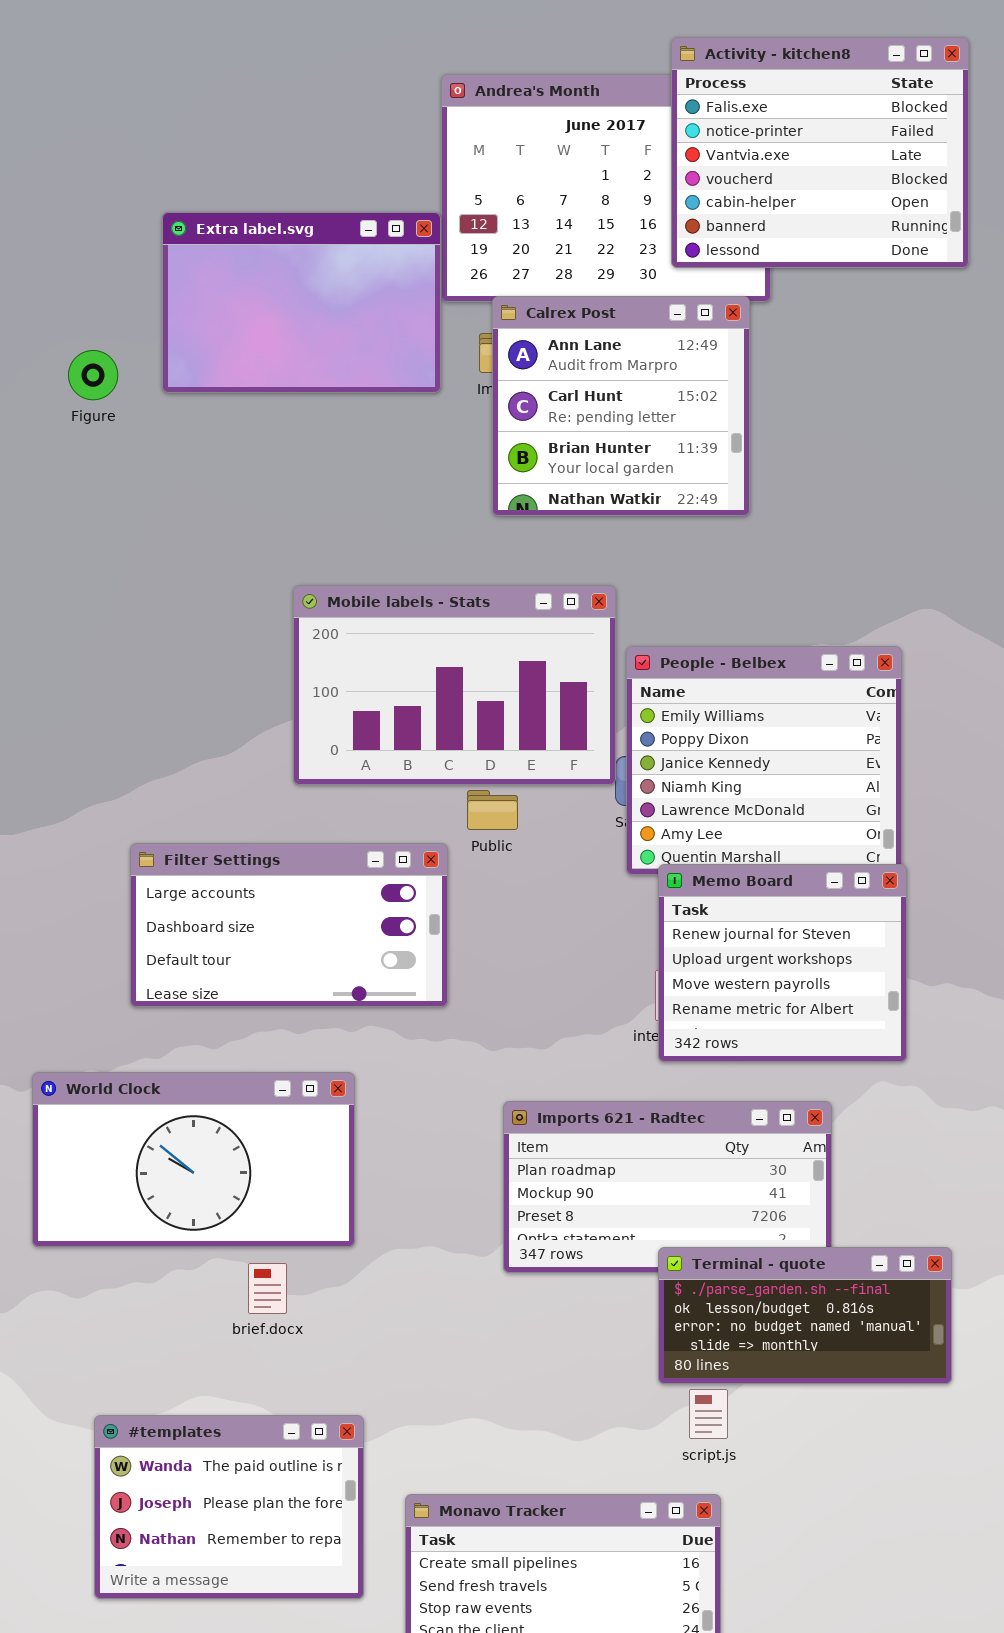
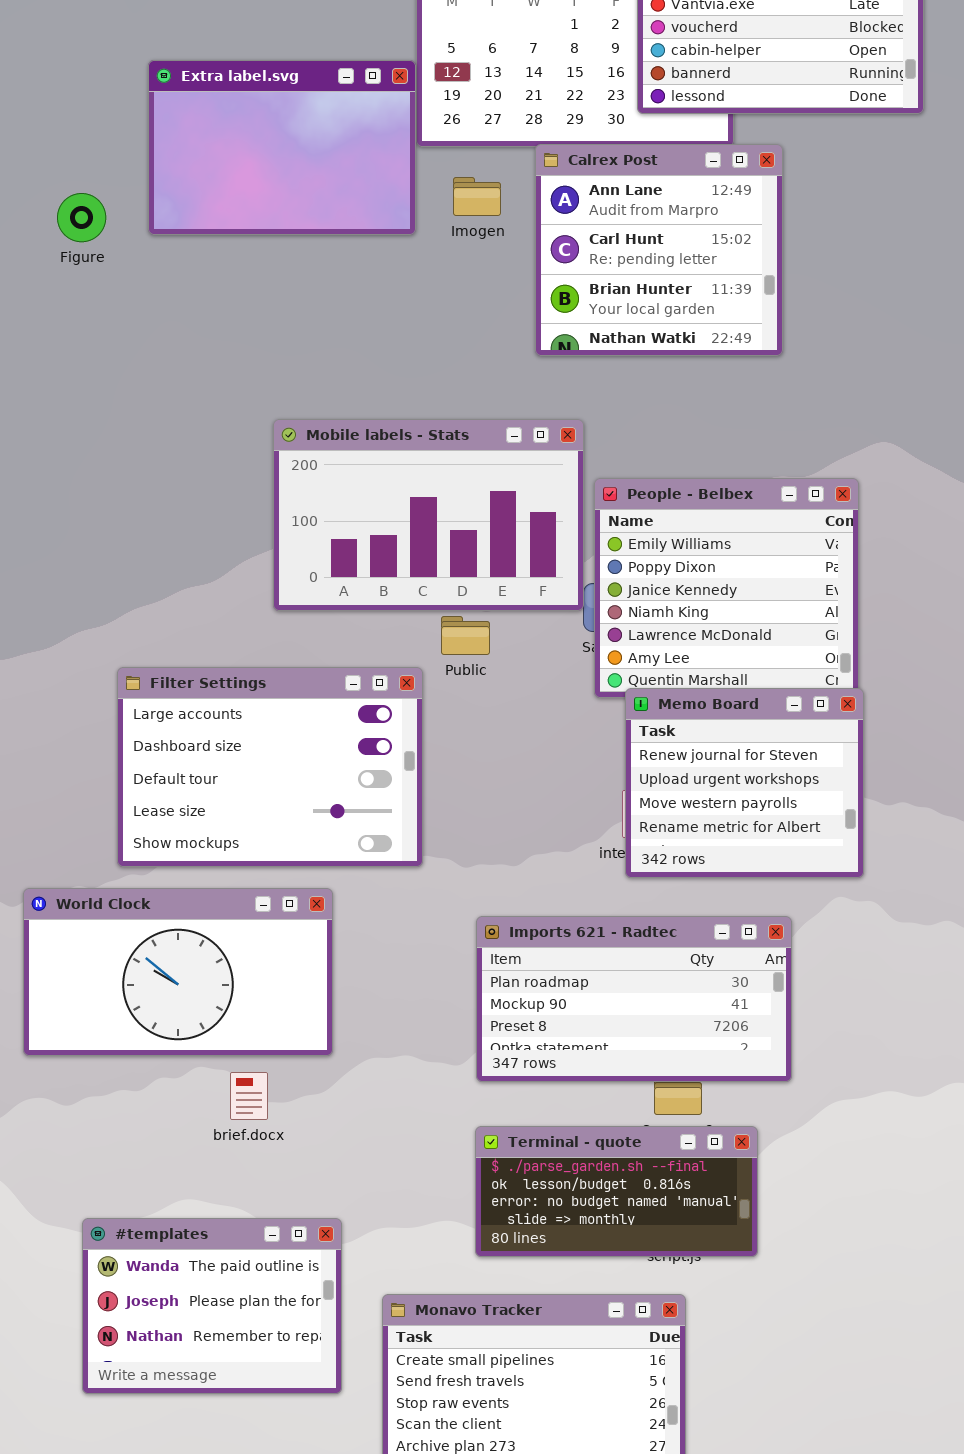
Calrex Post: [492,296,750,516] -> [535,144,783,356], moved
Filter Settings: [130,843,448,1007] -> [117,667,423,867], resized
Terminal - quote: [658,1247,952,1384] -> [475,1126,758,1257], moved

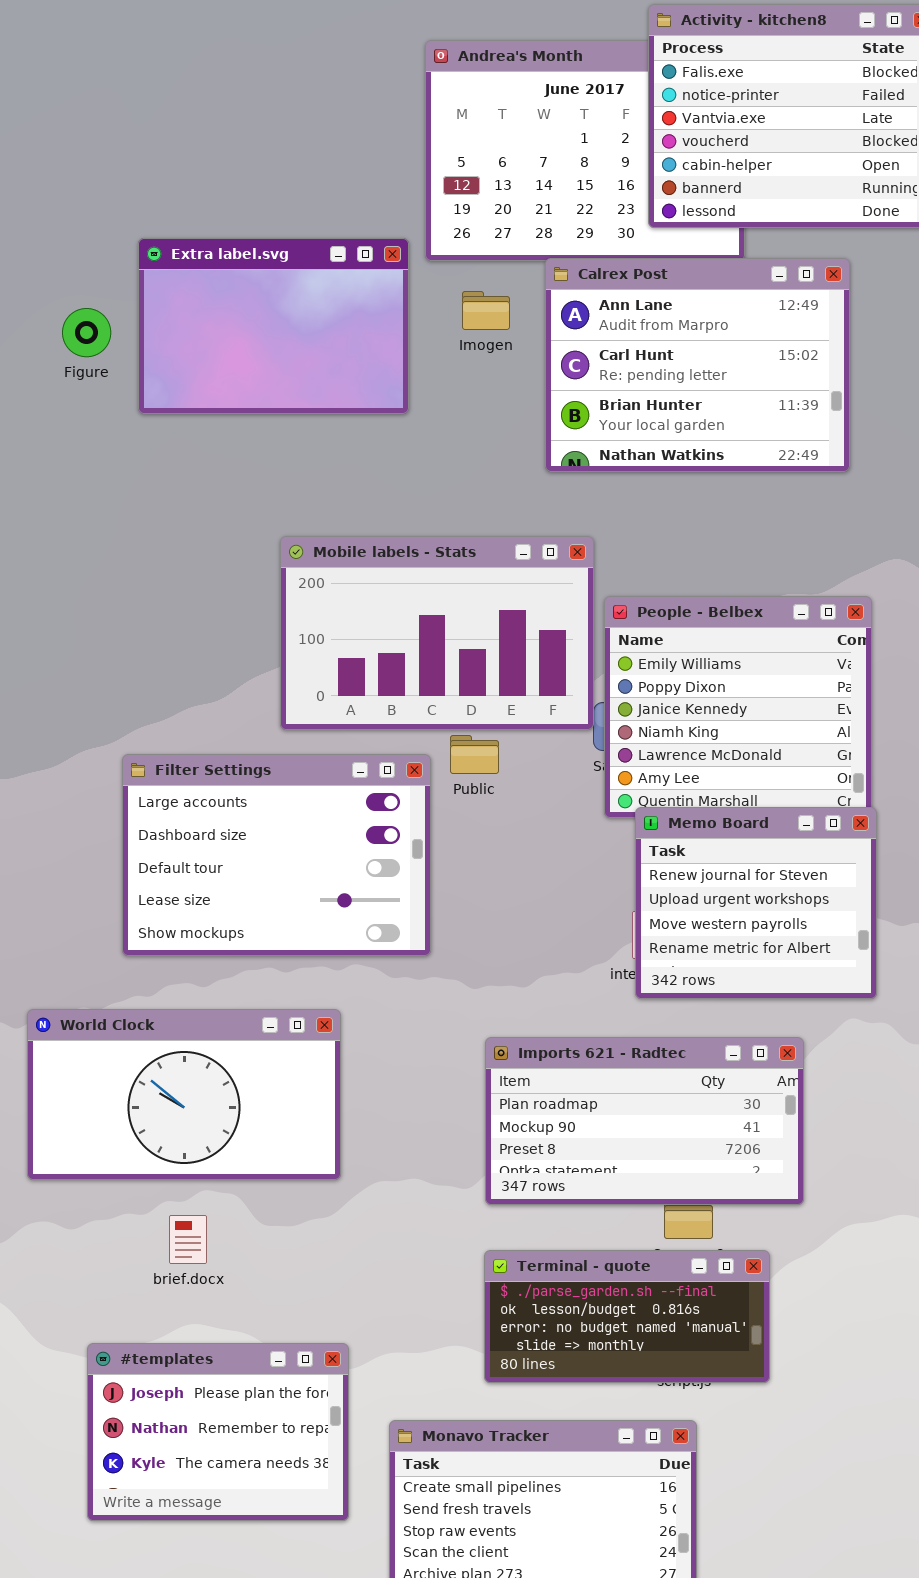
Extra label.svg: [148,60,416,235] -> [138,238,409,414], moved
Calrex Post: [535,144,783,356] -> [545,258,850,472], resized
Filter Settings: [117,667,423,867] -> [122,754,431,956], moved
brief.docx: [230,1072,268,1120] -> [169,1215,207,1264], moved
#templates: [82,1218,342,1394] -> [87,1343,349,1521], scrolled down 1 row

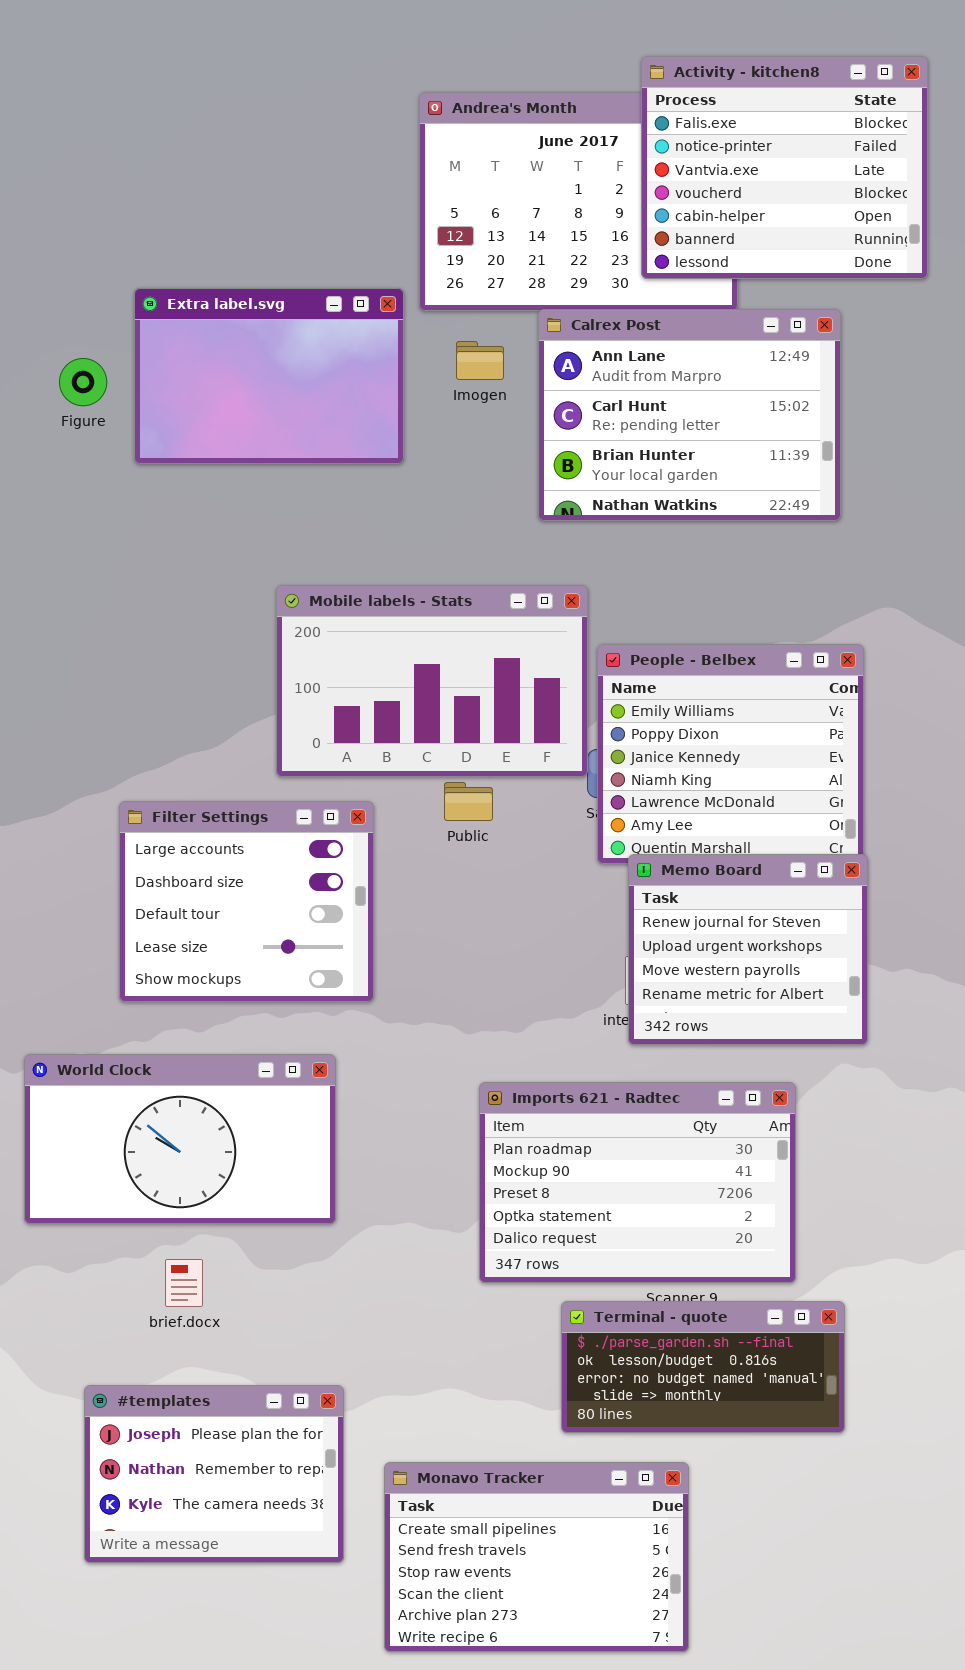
Filter Settings: [122,754,431,956] -> [119,801,374,1002], resized
Imports 621 - Radtec: [485,1037,804,1205] -> [479,1082,796,1283], resized
Terminal - quote: [484,1250,770,1383] -> [561,1301,845,1433], moved

